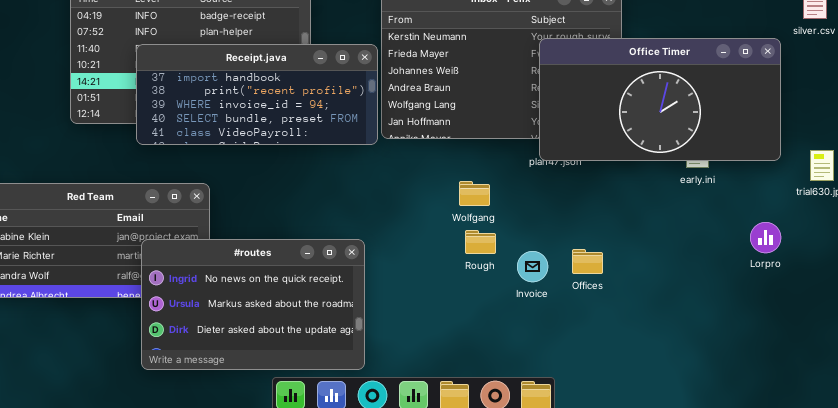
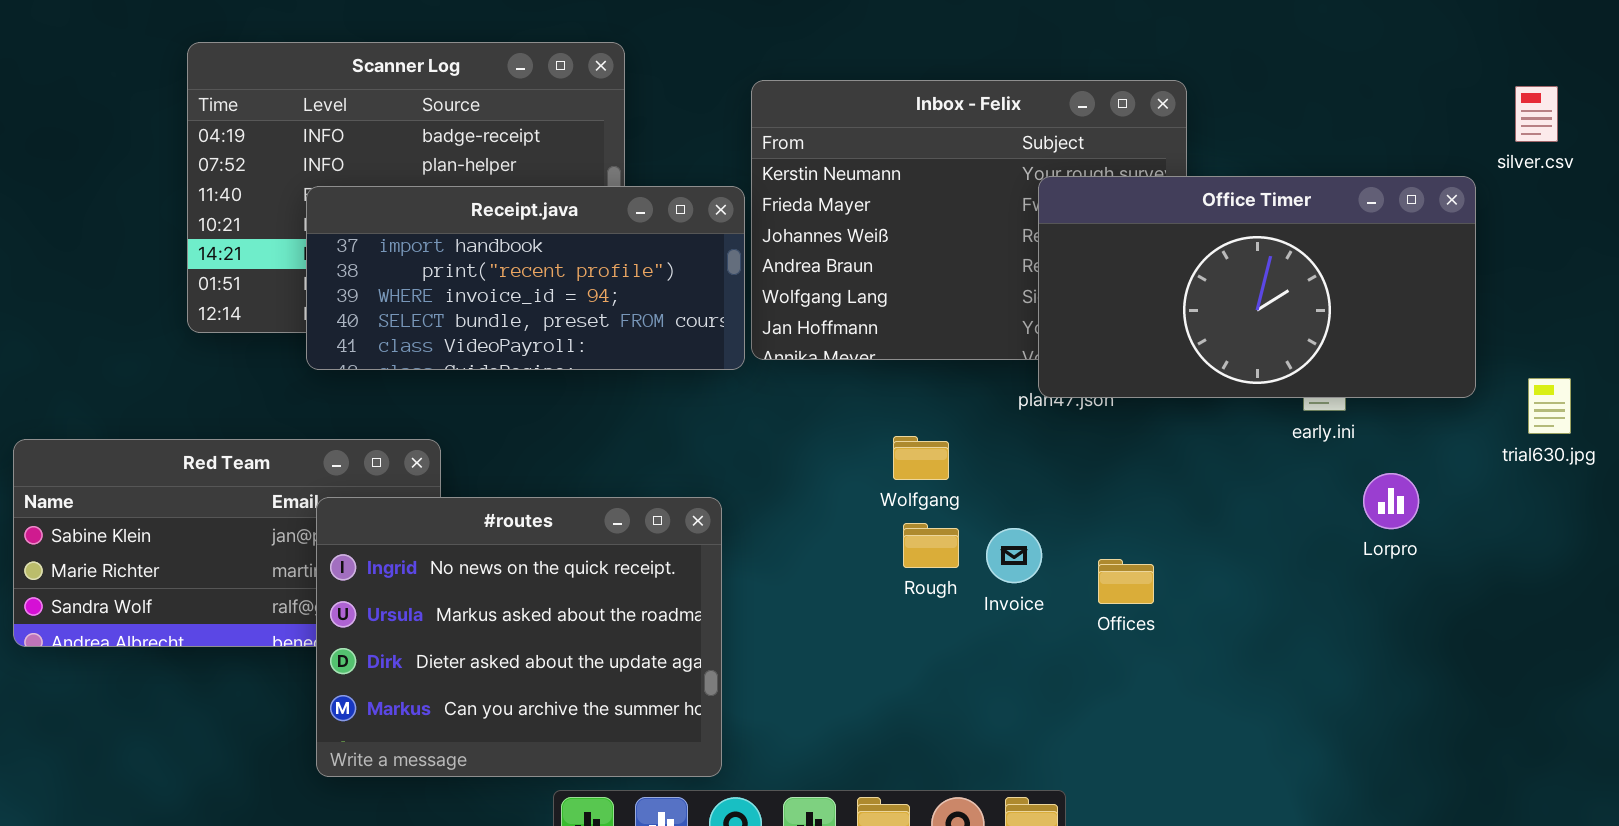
Lorpro: [750,222,781,253] -> [1363,473,1419,529], moved
#routes: [141,239,365,370] -> [316,497,722,777], resized
Invoice: [517,251,548,282] -> [986,528,1042,583], moved

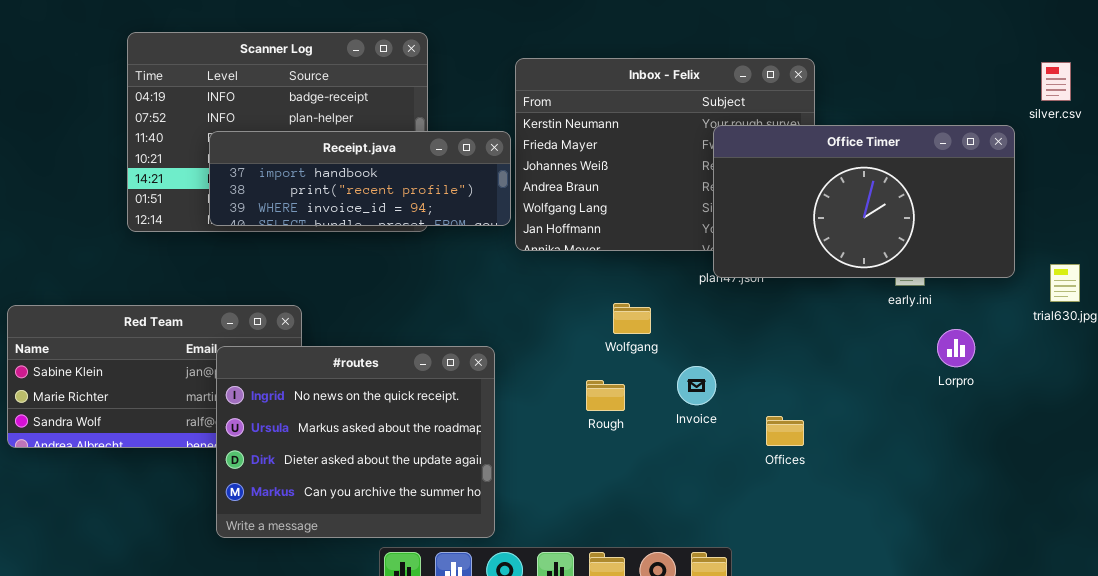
Receipt.java: [306,186,745,370] -> [209,131,511,226], resized
Rough: [903,523,959,568] -> [586,380,625,411], moved
Offices: [1098,559,1154,604] -> [766,416,804,446], moved

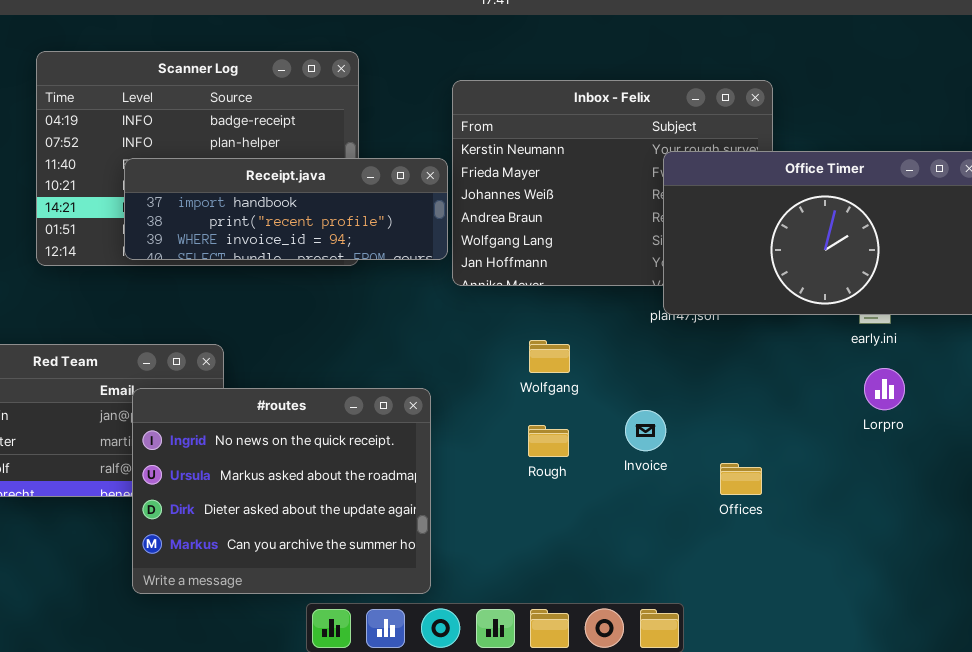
Wolfgang: [613,303,651,334] -> [529,340,570,373], moved
Lorpro: [937,329,975,367] -> [864,368,905,410], moved

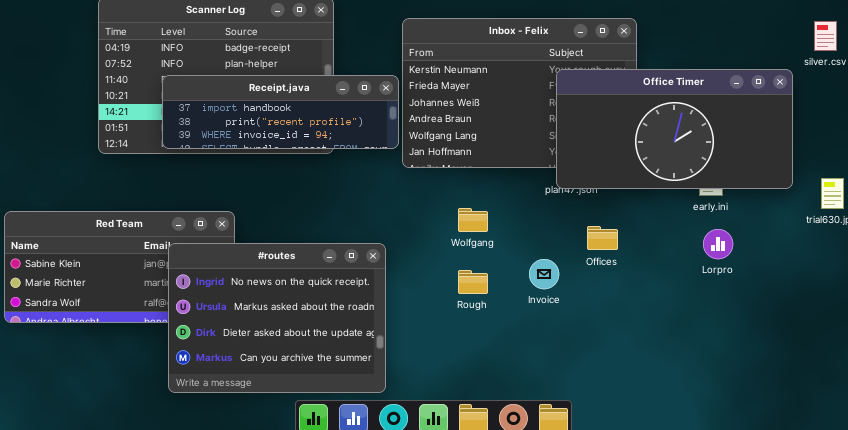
Offices: [720,463,762,495] -> [587,226,618,250], moved

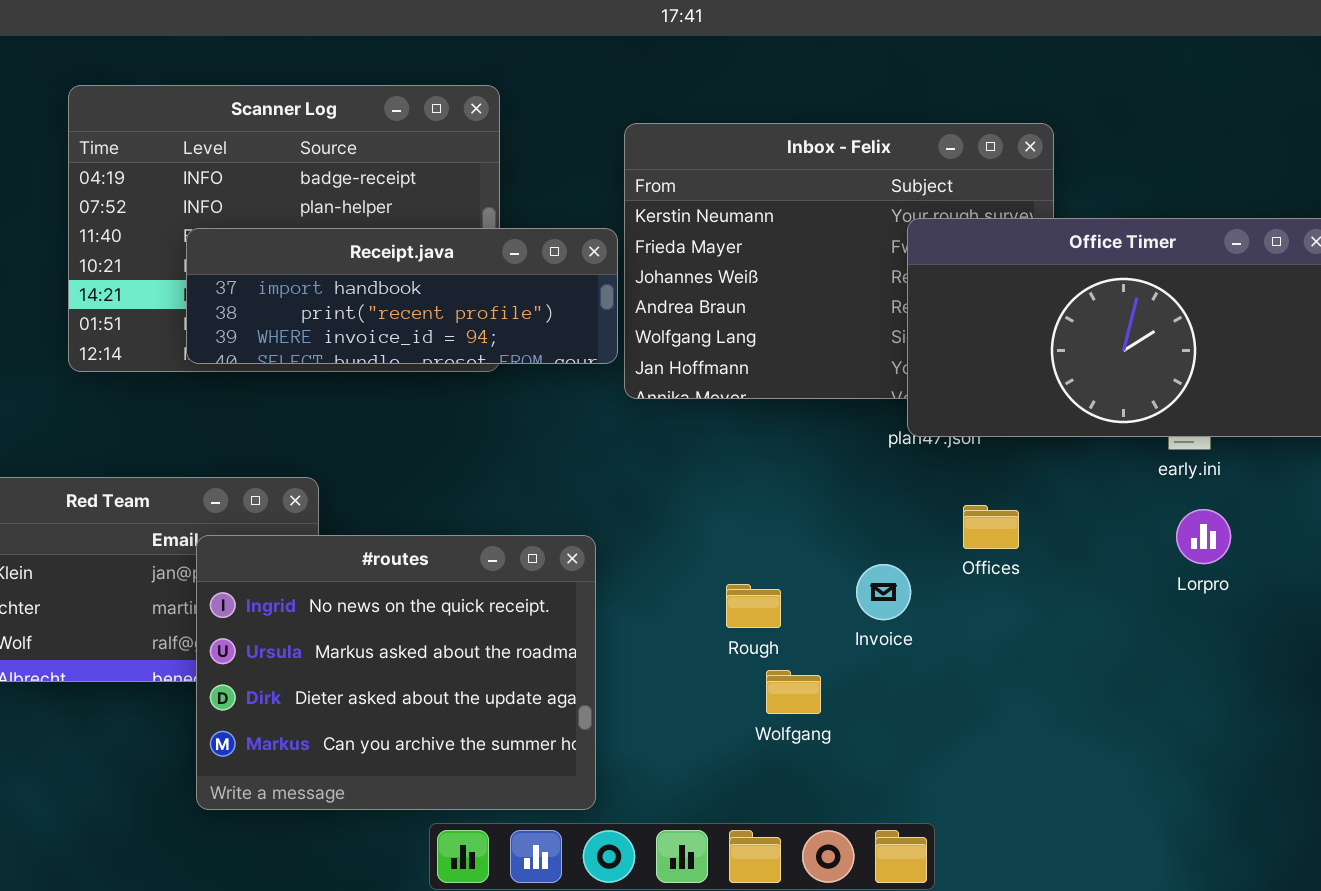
Wolfgang: [458,208,488,232] -> [766,670,821,714], moved

